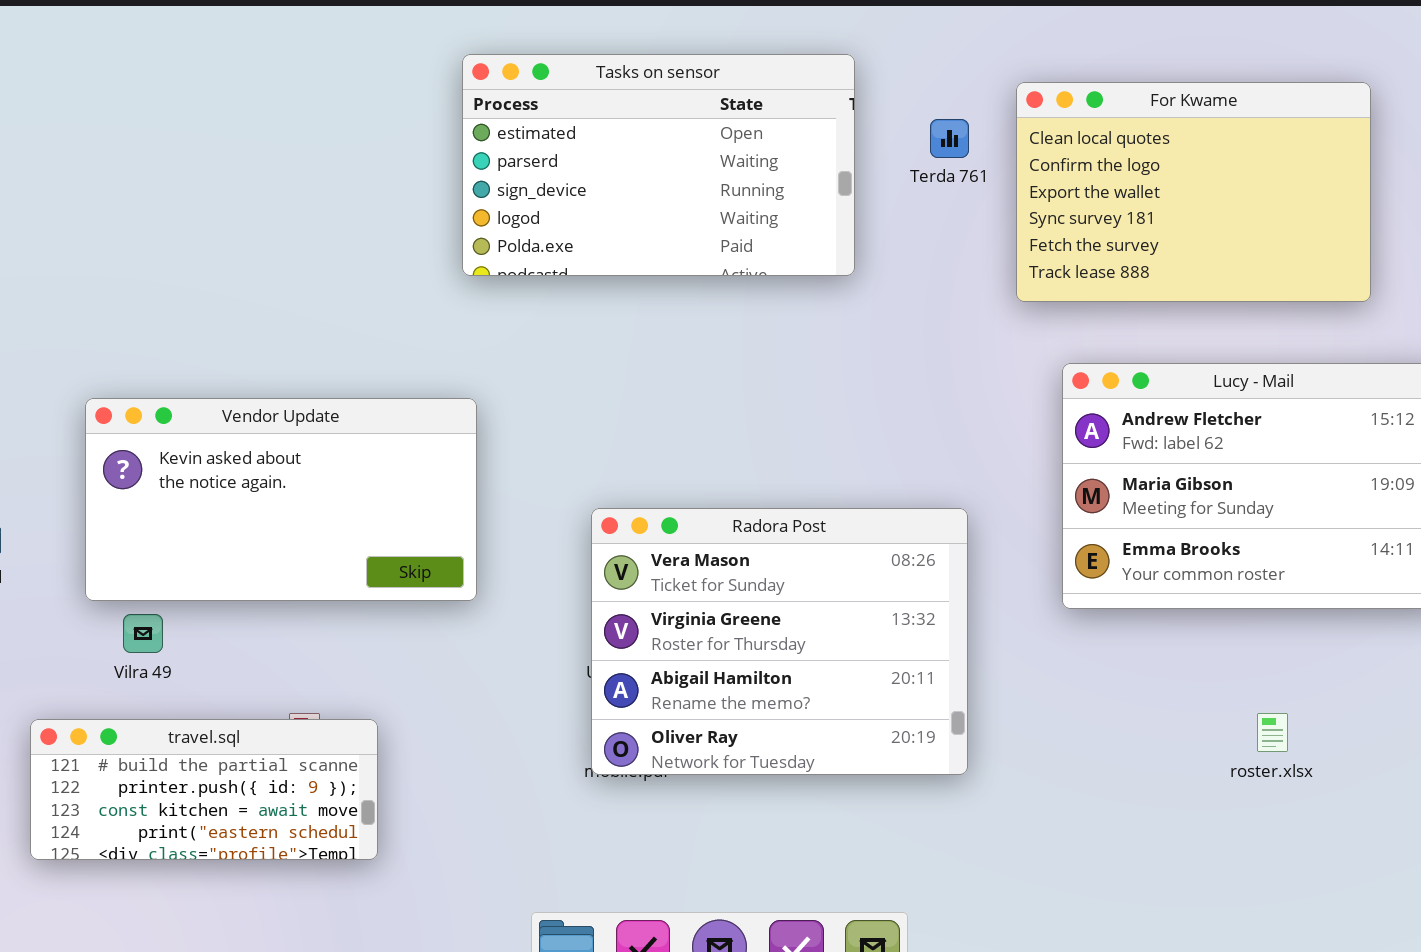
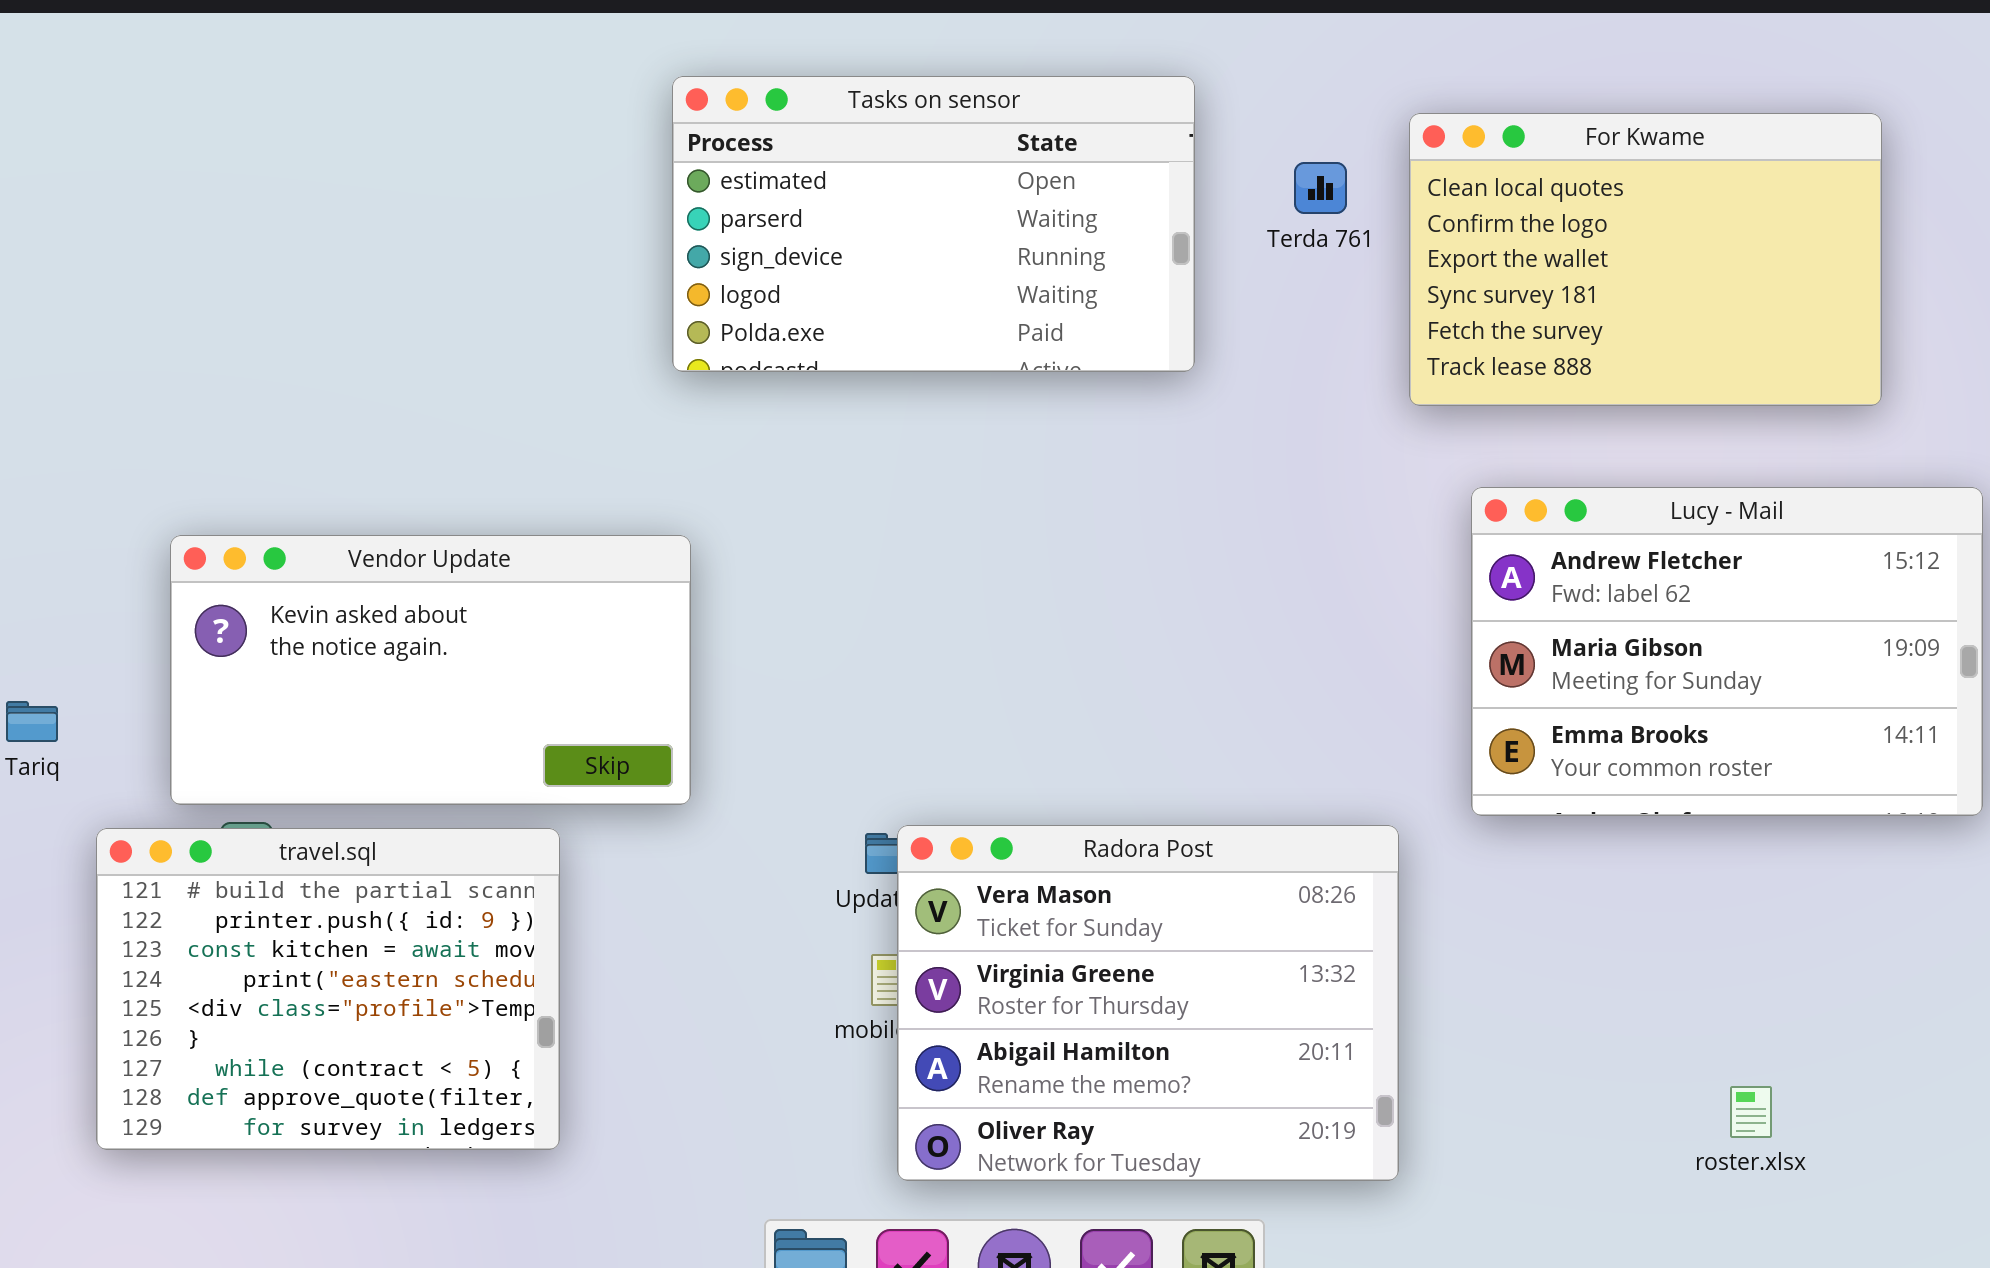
Radora Post: [591,508,968,775] -> [897,825,1399,1181], moved
roster.xlsx: [1257,713,1288,752] -> [1730,1086,1772,1138], moved
travel.sql: [30,719,378,860] -> [96,828,560,1150], resized

